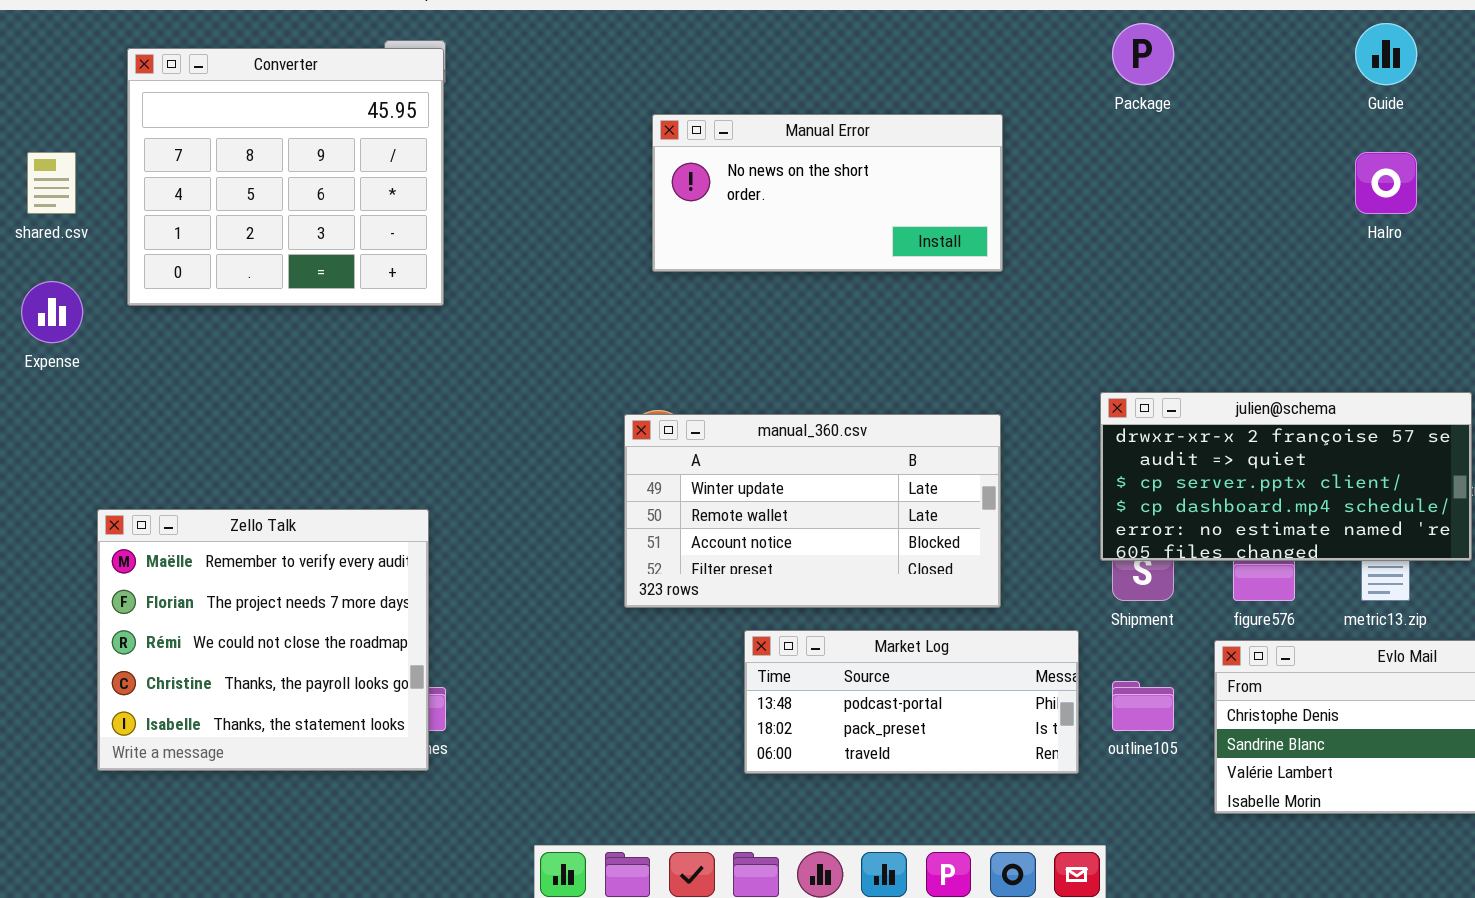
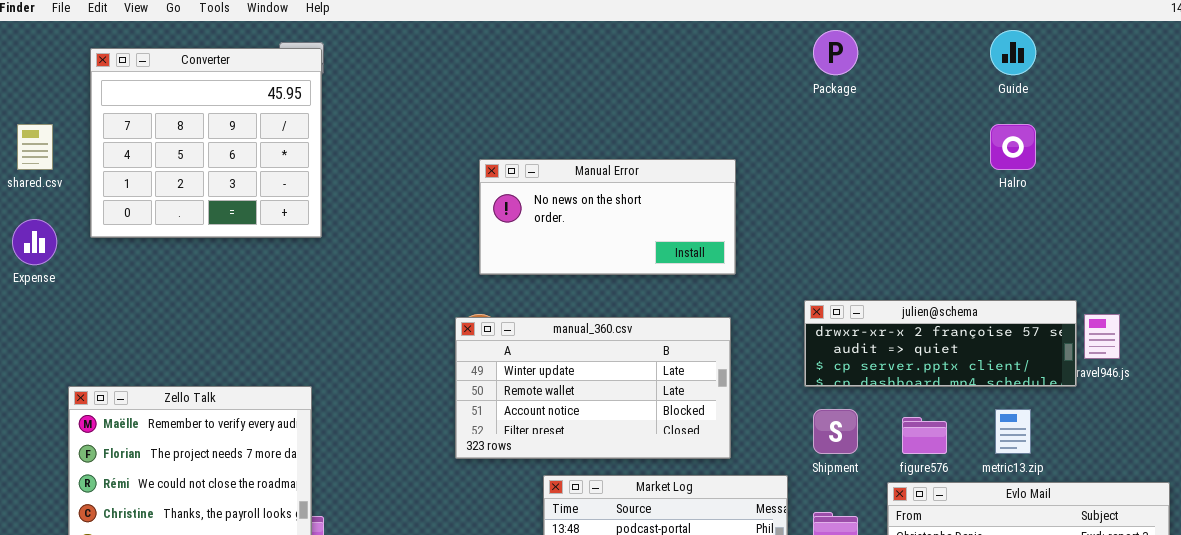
Manual Error: [652,114,1003,272] -> [479,159,736,275], moved
julien@schema: [1100,392,1472,561] -> [804,300,1077,387], resized

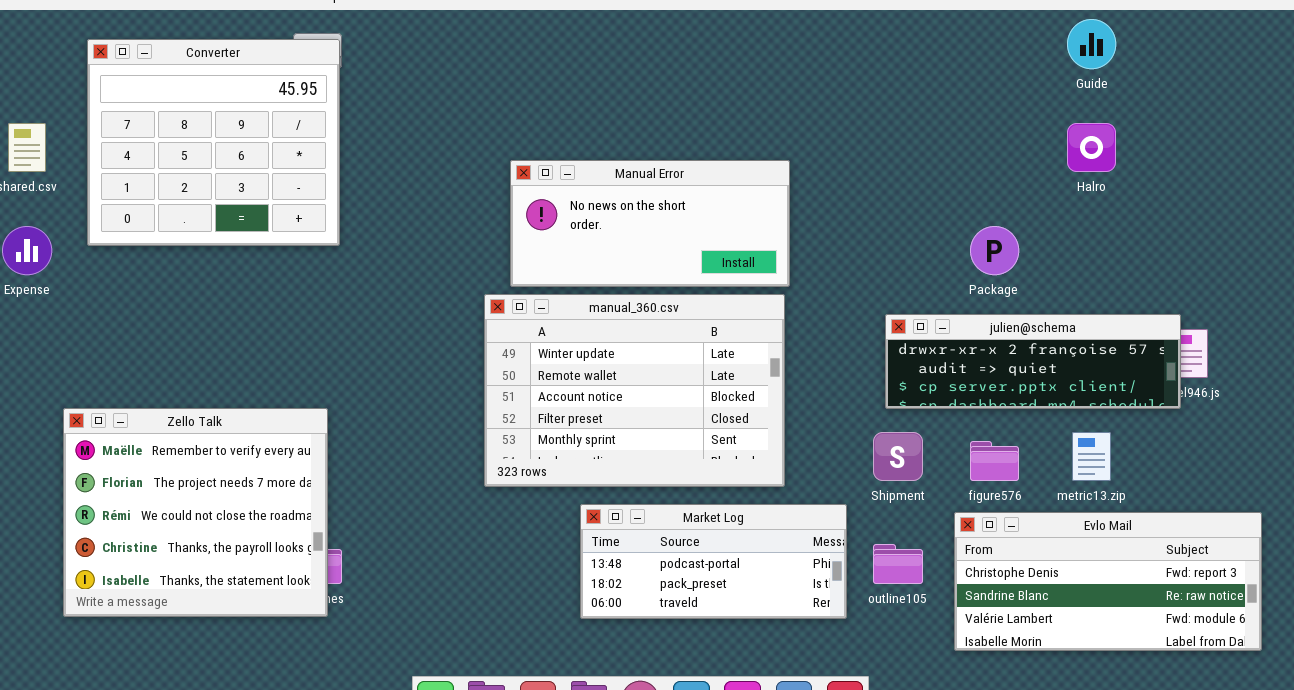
Package: [813,30,858,75] -> [970,226,1019,275], moved
julien@schema: [804,300,1077,387] -> [885,314,1181,409], moved
manual_360.csv: [455,317,731,459] -> [484,294,785,487], resized

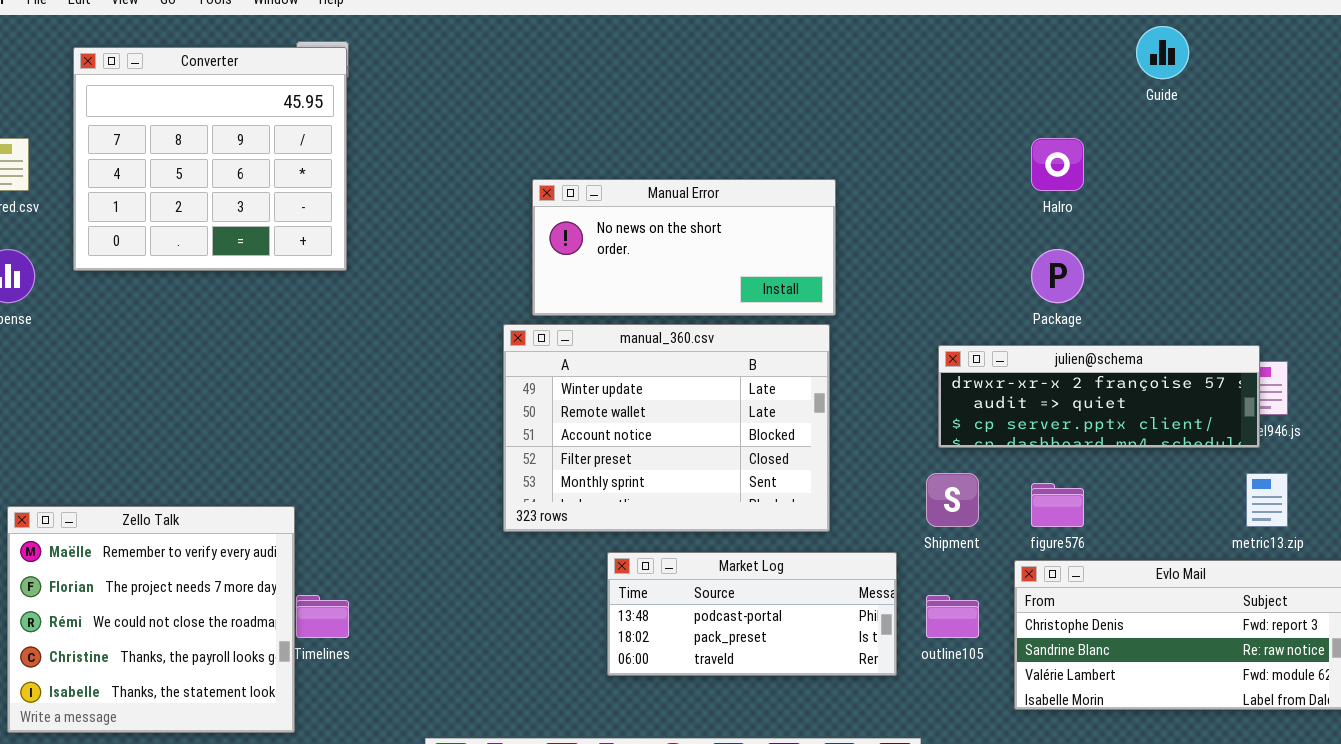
Halro: [1067,123,1116,172] -> [1031,138,1084,191], moved
Zello Talk: [63,408,328,617] -> [7,506,295,733], moved
metric13.zip: [1072,432,1111,481] -> [1246,473,1288,527], moved

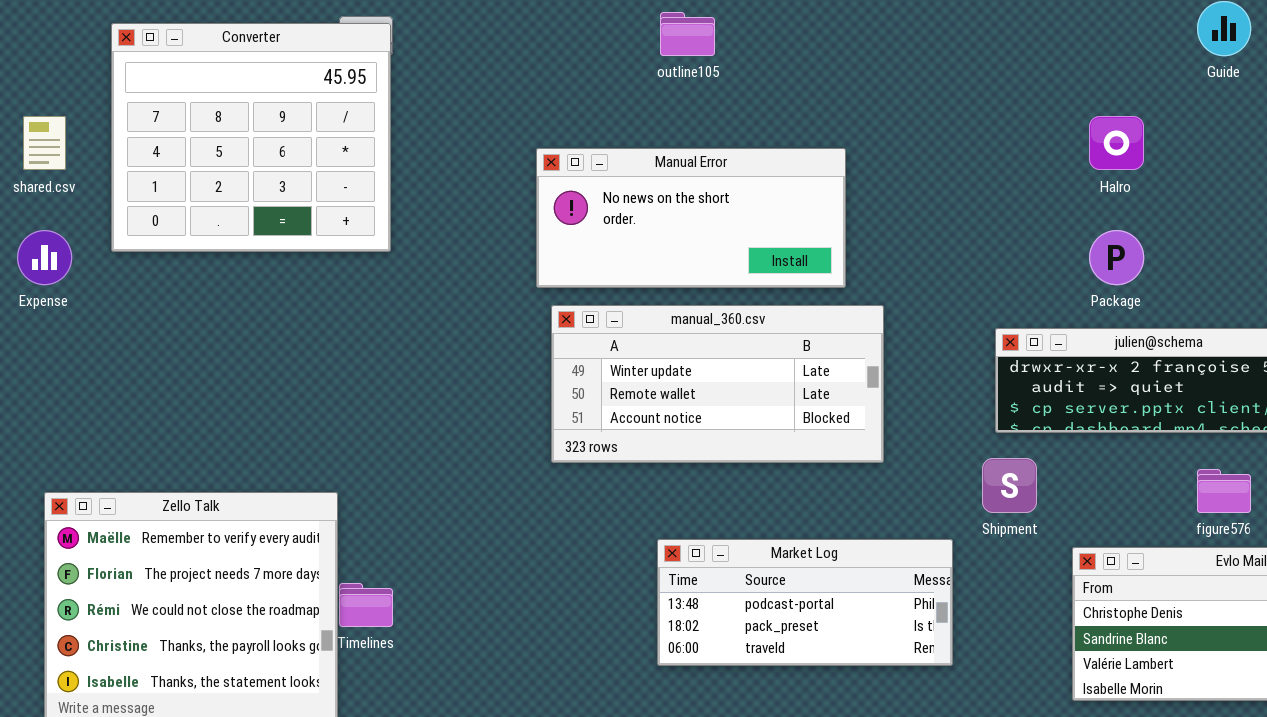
Manual Error: [532,179,836,316] -> [536,148,846,288], moved
manual_360.csv: [503,324,830,532] -> [551,305,884,463], resized
figure576: [1031,483,1084,527] -> [1197,469,1251,513], moved
outline105: [926,595,979,638] -> [660,12,715,56], moved

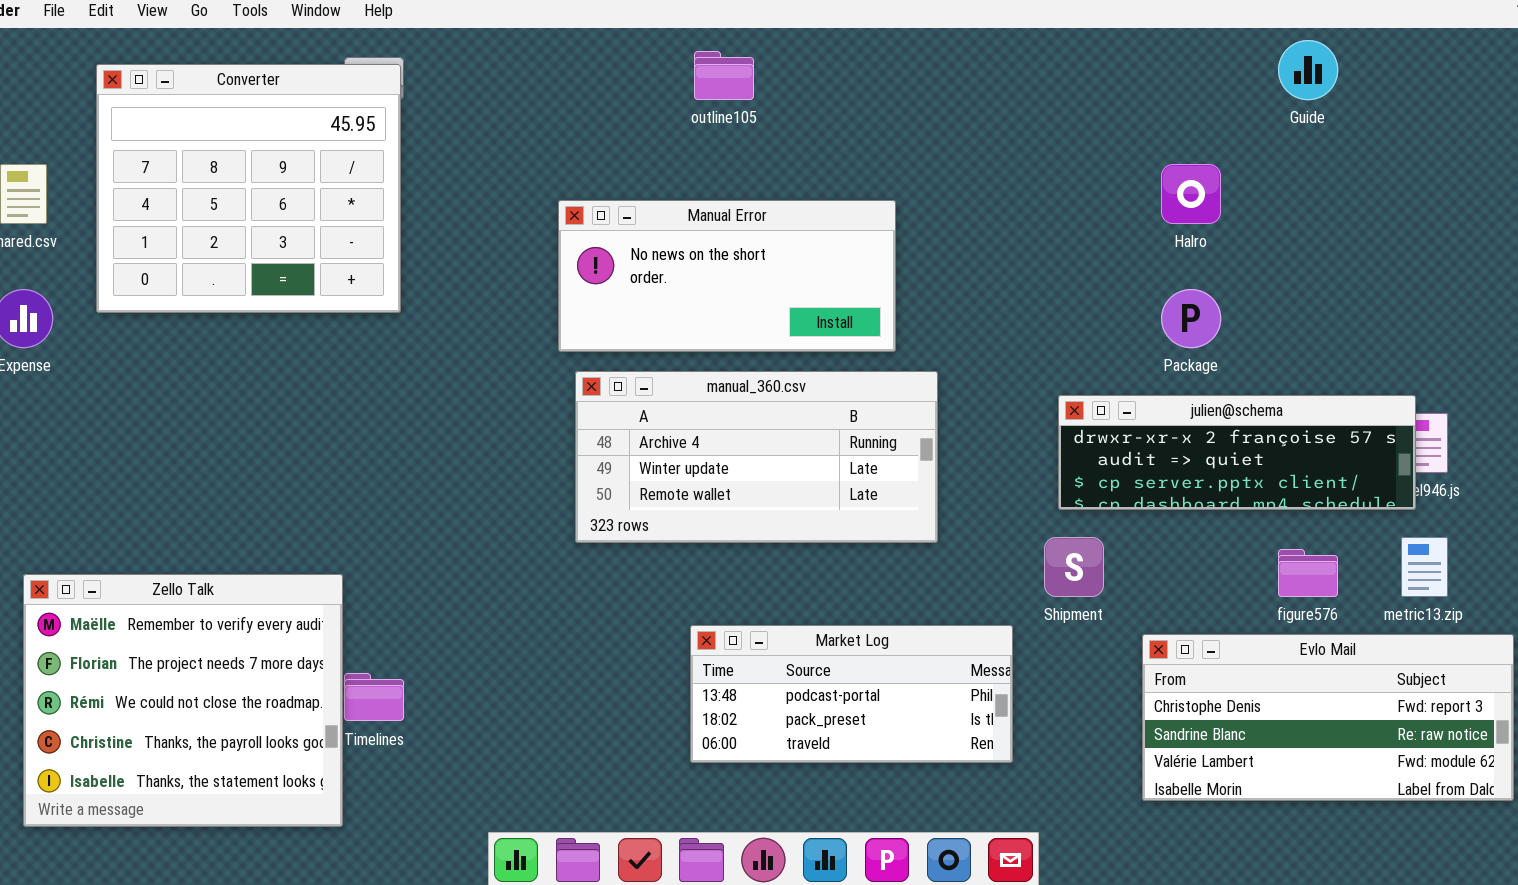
manual_360.csv: [551,305,884,463] -> [575,371,938,543], scrolled up 1 row

